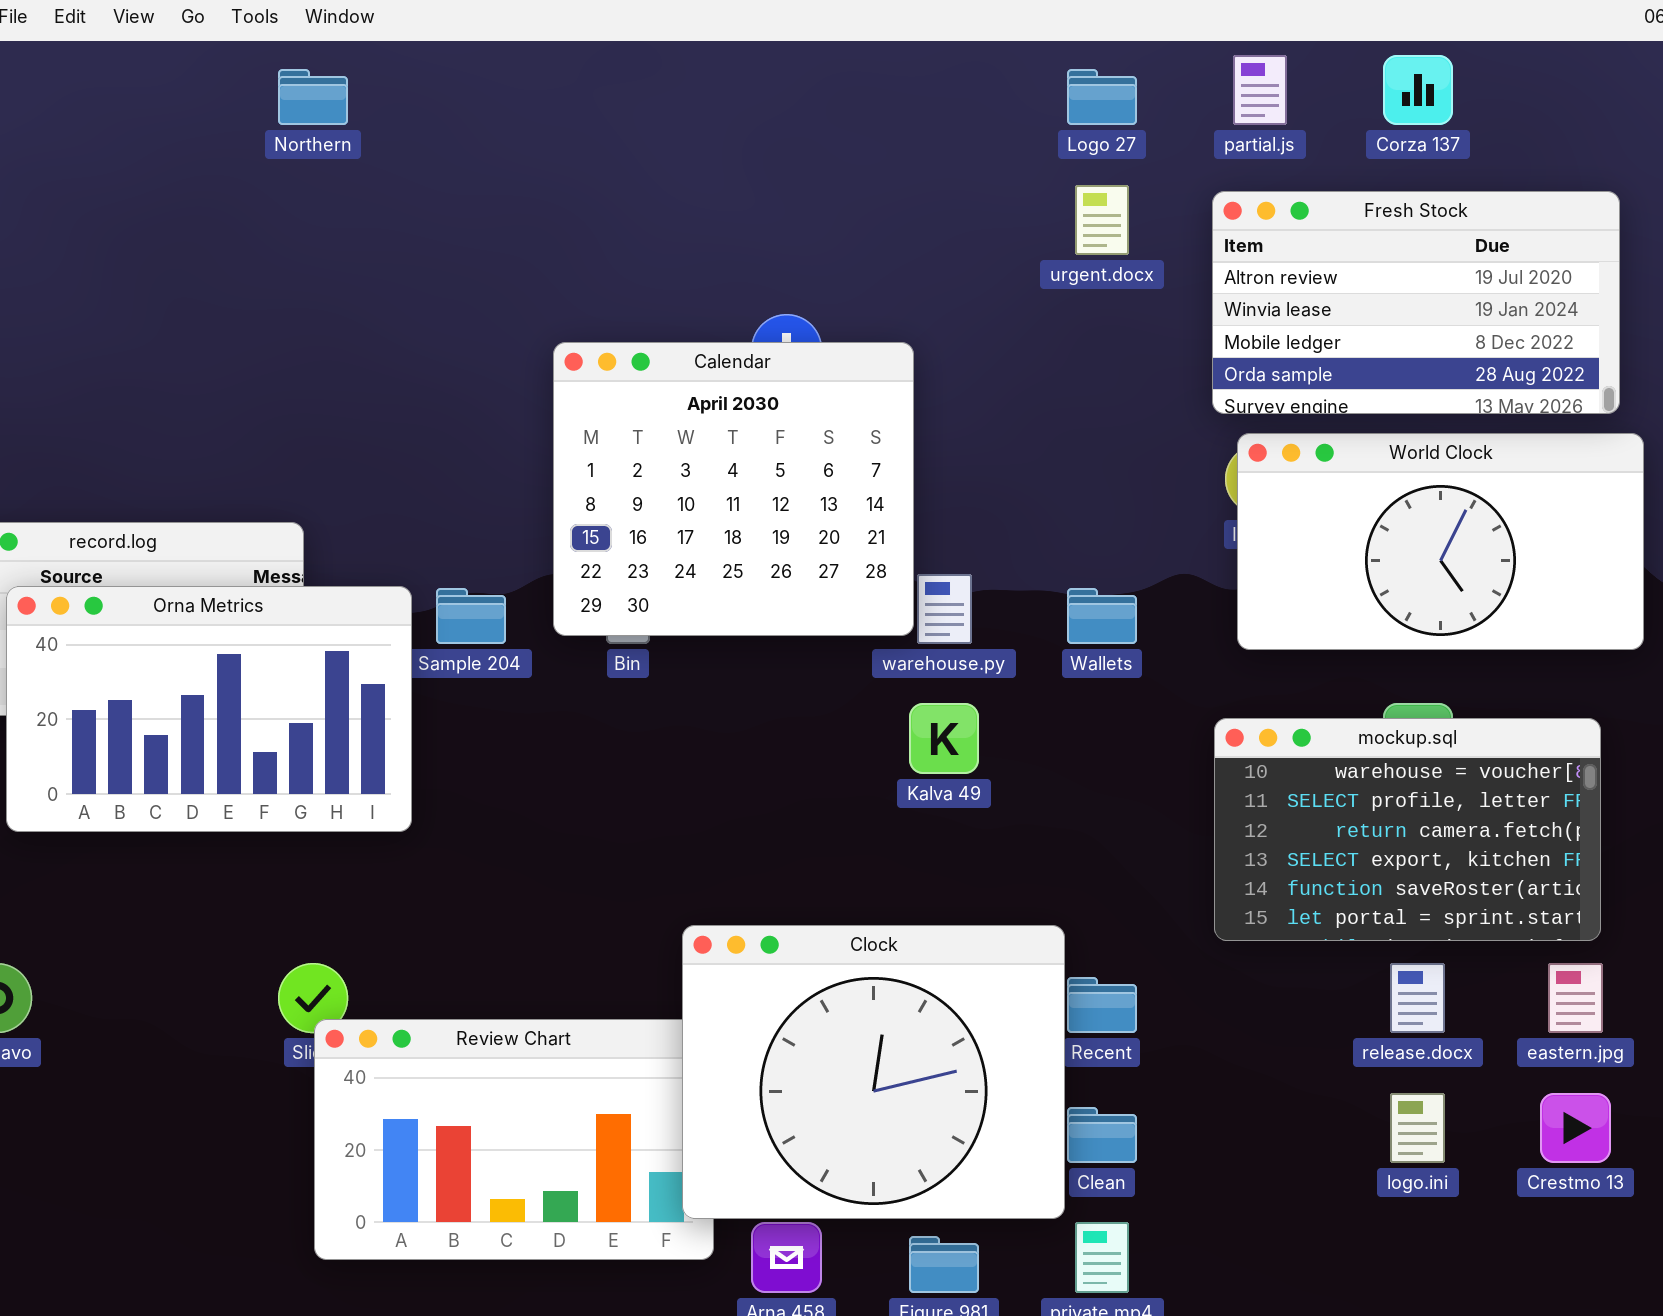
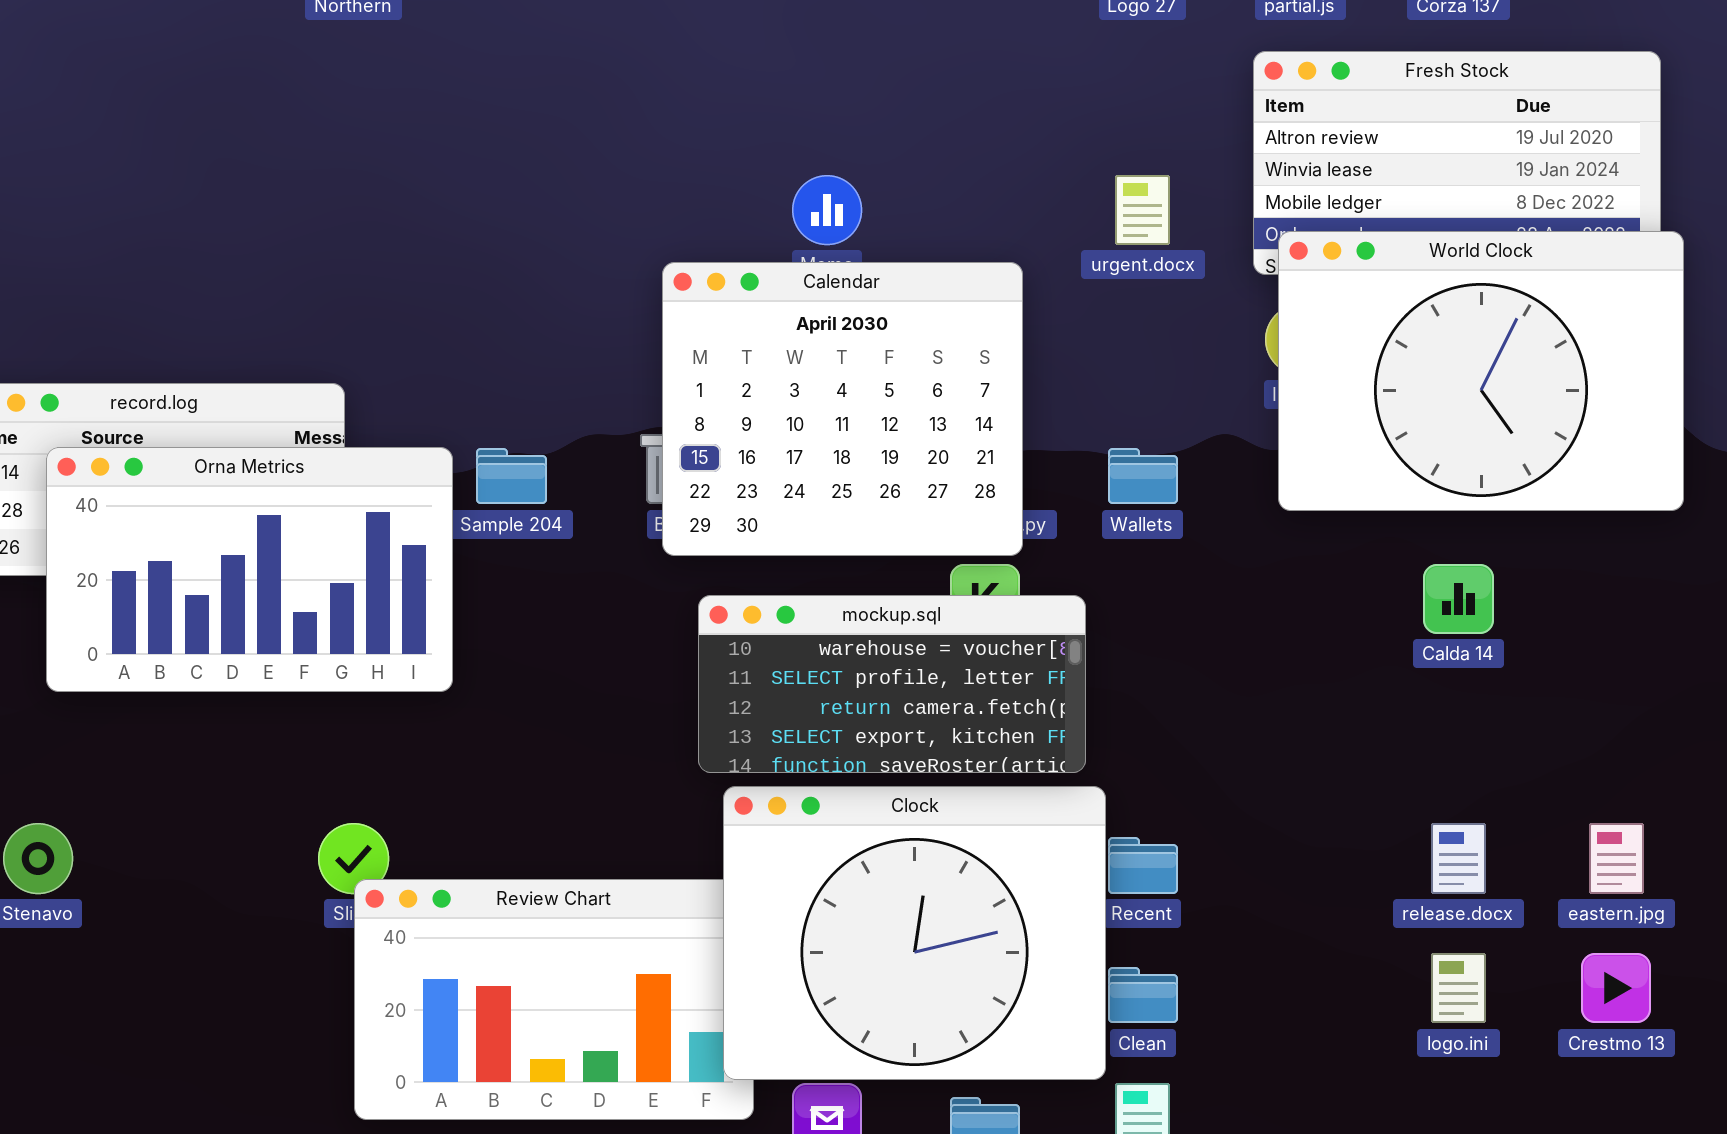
urgent.docx: [1075,185,1129,255] -> [1115,175,1170,245], moved
Calendar: [553,342,914,636] -> [662,262,1023,556], moved
World Clock: [1237,433,1644,650] -> [1278,231,1684,511], resized
mockup.sql: [1214,718,1601,941] -> [698,595,1086,773], moved, resized

